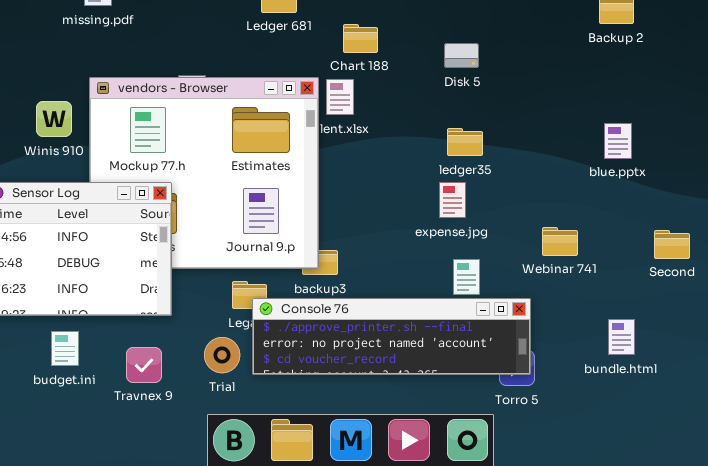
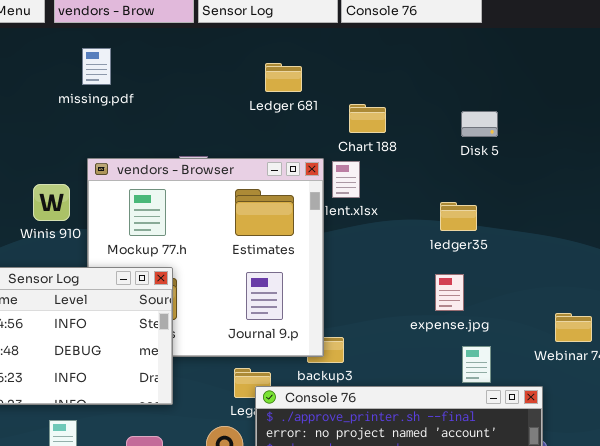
Disk 5: [444,43,479,68] -> [461,111,498,137], moved
ledger35: [447,128,483,156] -> [440,202,477,231], moved
expense.jpg: [439,182,466,218] -> [435,274,464,311], moved

